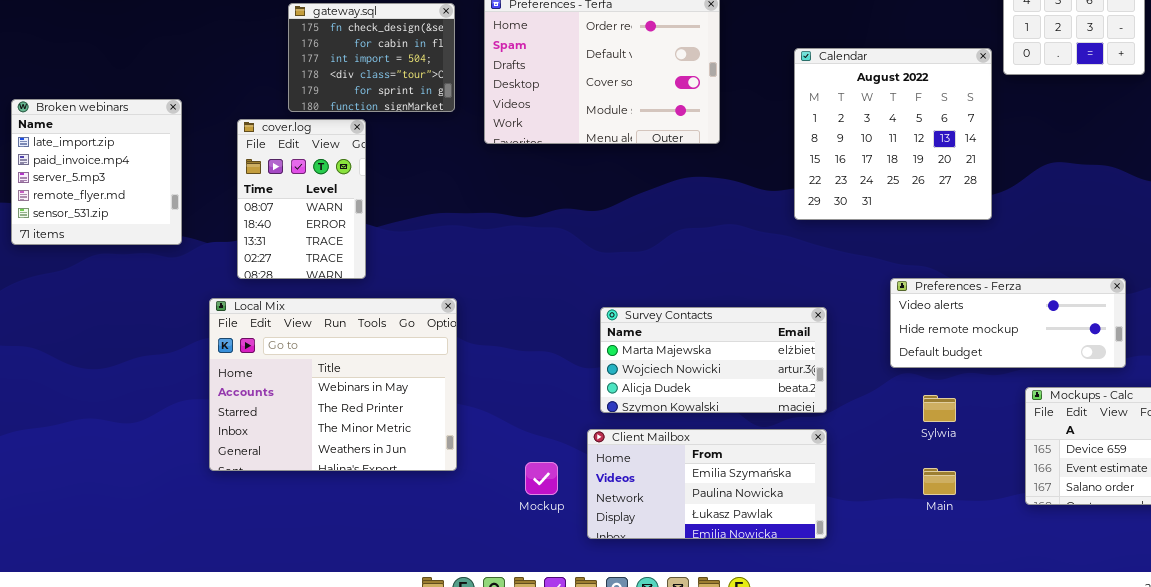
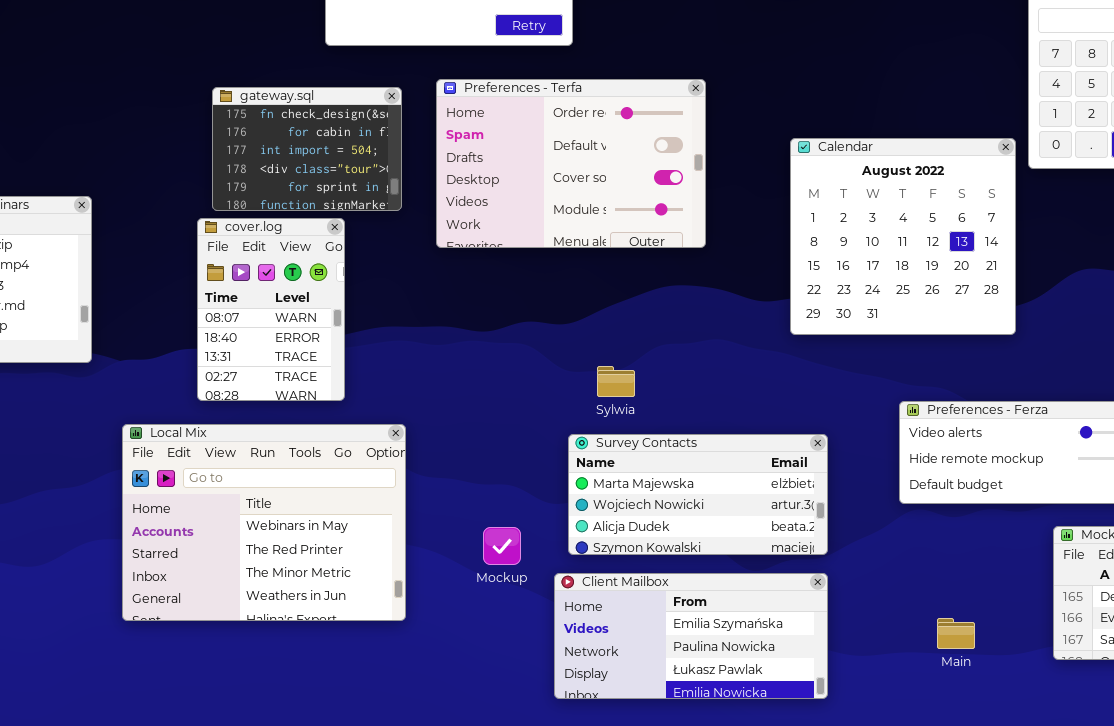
cover.log: [237,119,366,279] -> [197,218,345,401], moved
Sylwia: [923,395,956,422] -> [597,366,635,397], moved
Mockup: [525,462,558,495] -> [483,527,521,565], moved

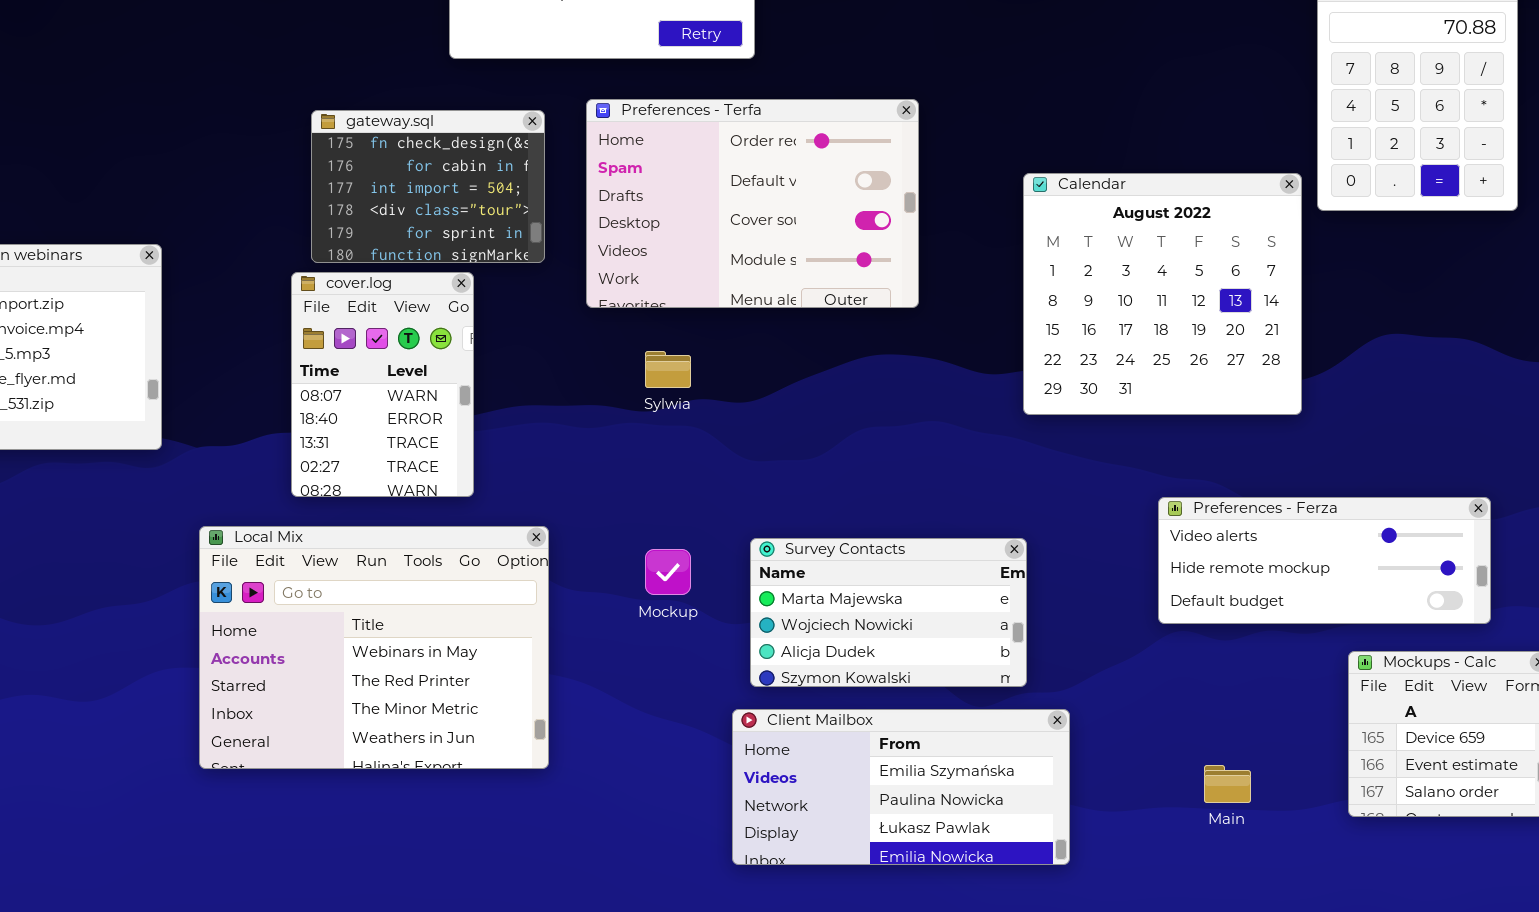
Sylwia: [597,366,635,397] -> [645,351,691,388], moved
Survey Contacts: [568,434,828,555] -> [750,538,1027,687], resized
Mockup: [483,527,521,565] -> [645,549,691,595], moved

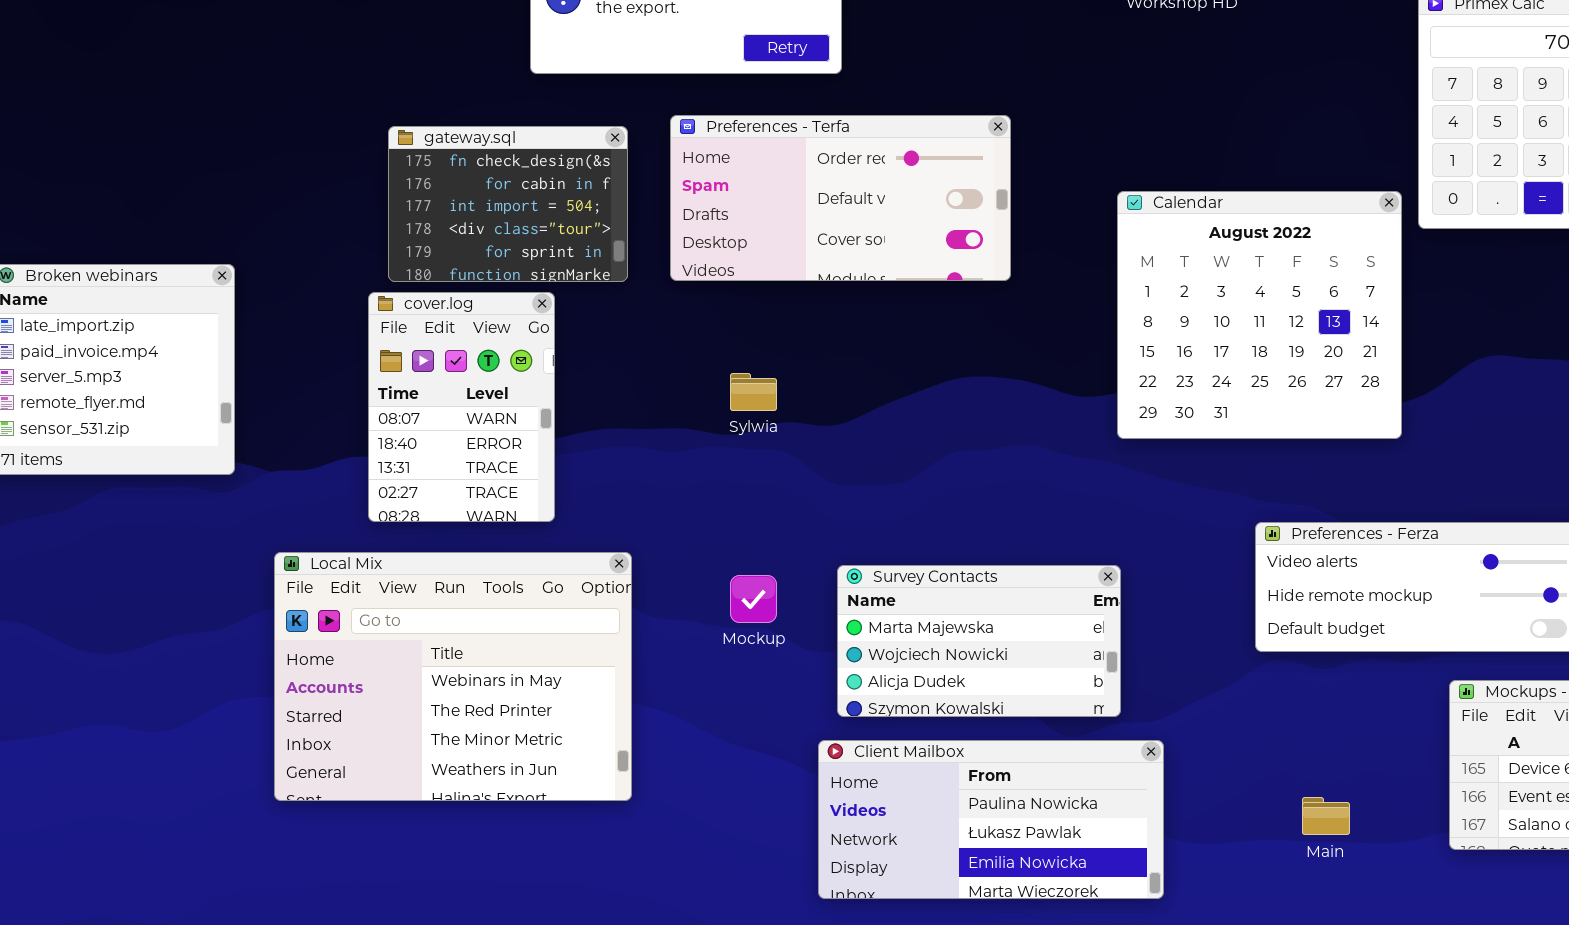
Preferences - Terfa: [586,99,919,308] -> [670,115,1011,281], resized
Client Mailbox: [732,709,1070,865] -> [818,740,1164,899], scrolled down 1 row

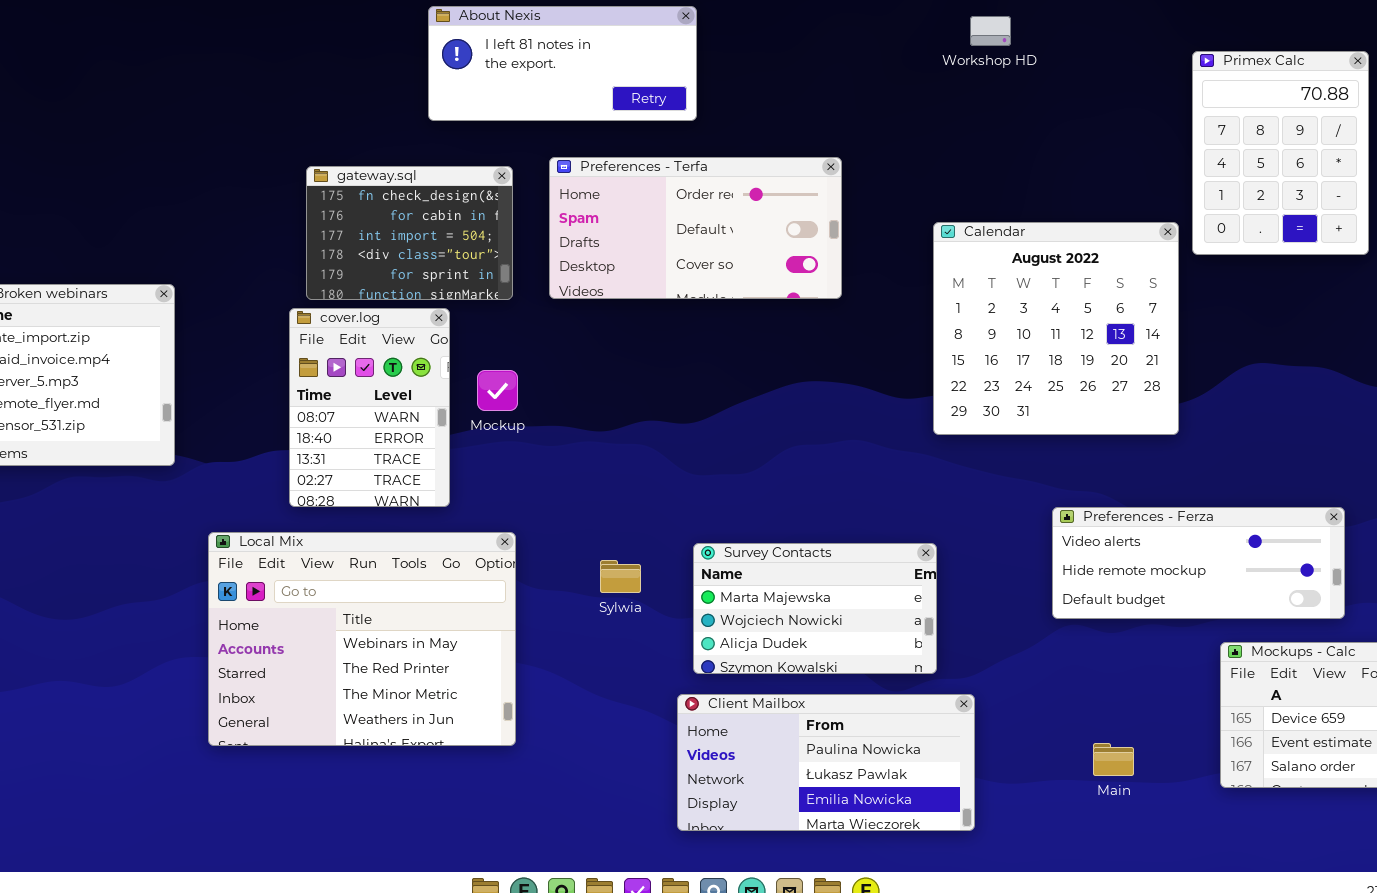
Sylwia: [730,373,777,411] -> [600,560,641,593], moved
Mockup: [730,575,777,623] -> [477,370,518,411], moved

